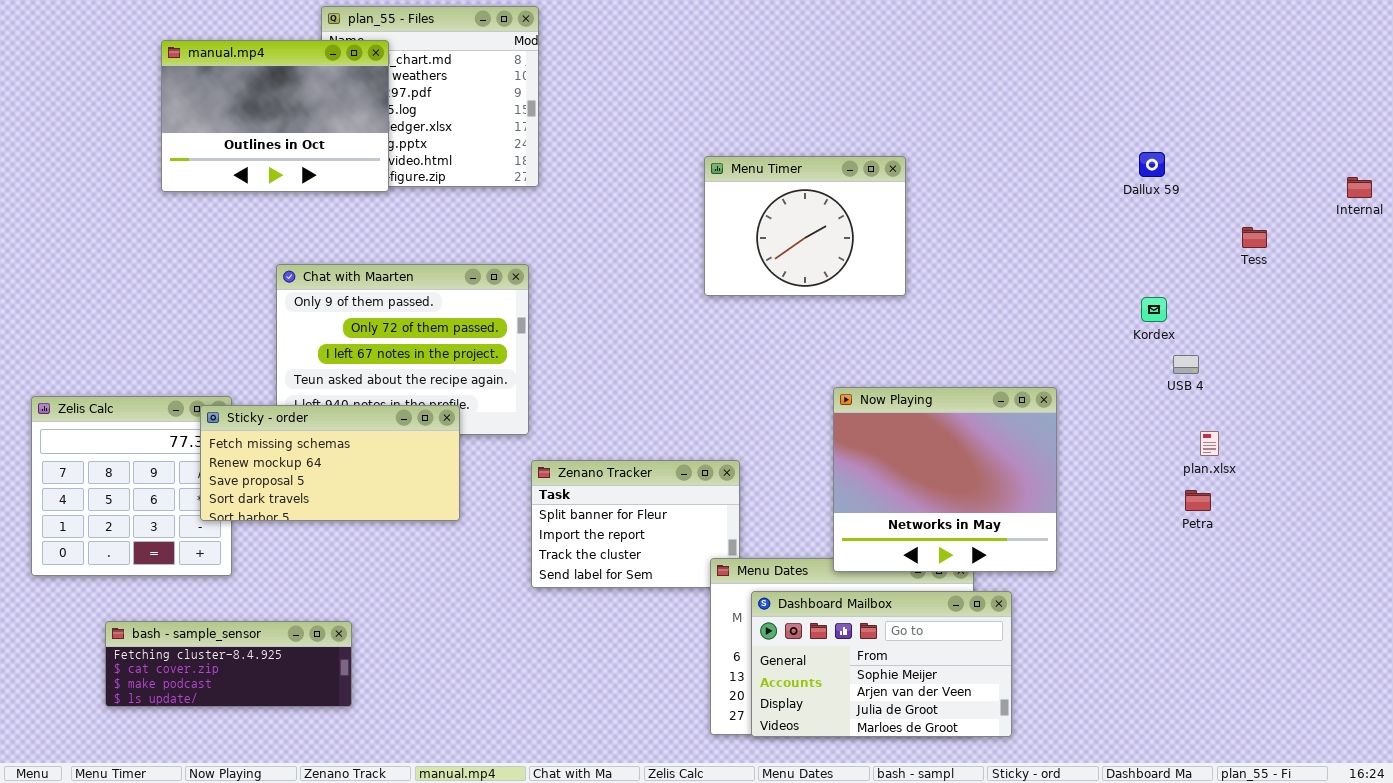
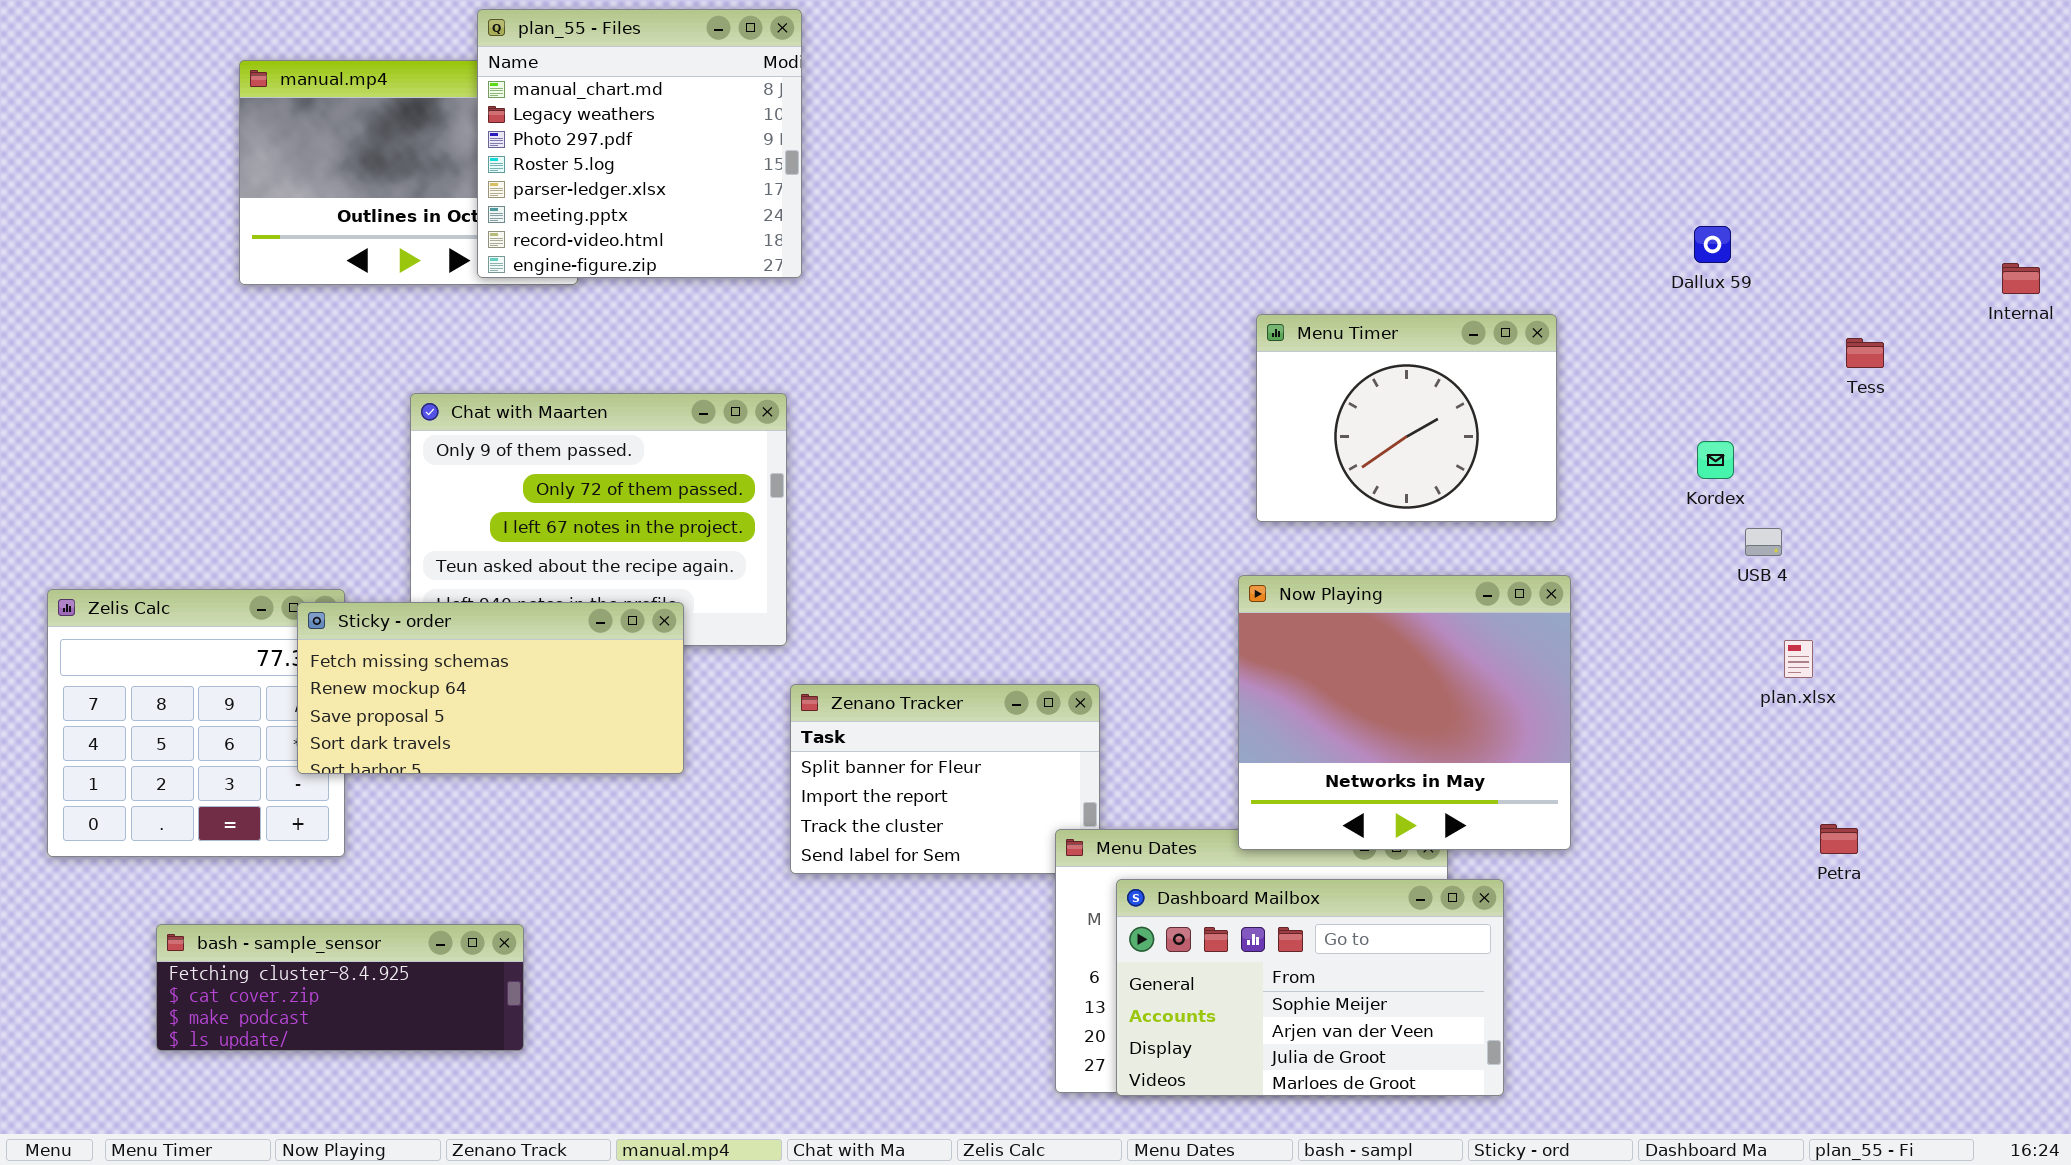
plan_55 - Files: [321,6,539,187] -> [477,9,802,278], raised
Menu Timer: [704,156,906,296] -> [1256,314,1557,522], moved
Petra: [1185,490,1211,511] -> [1820,824,1858,854], moved

